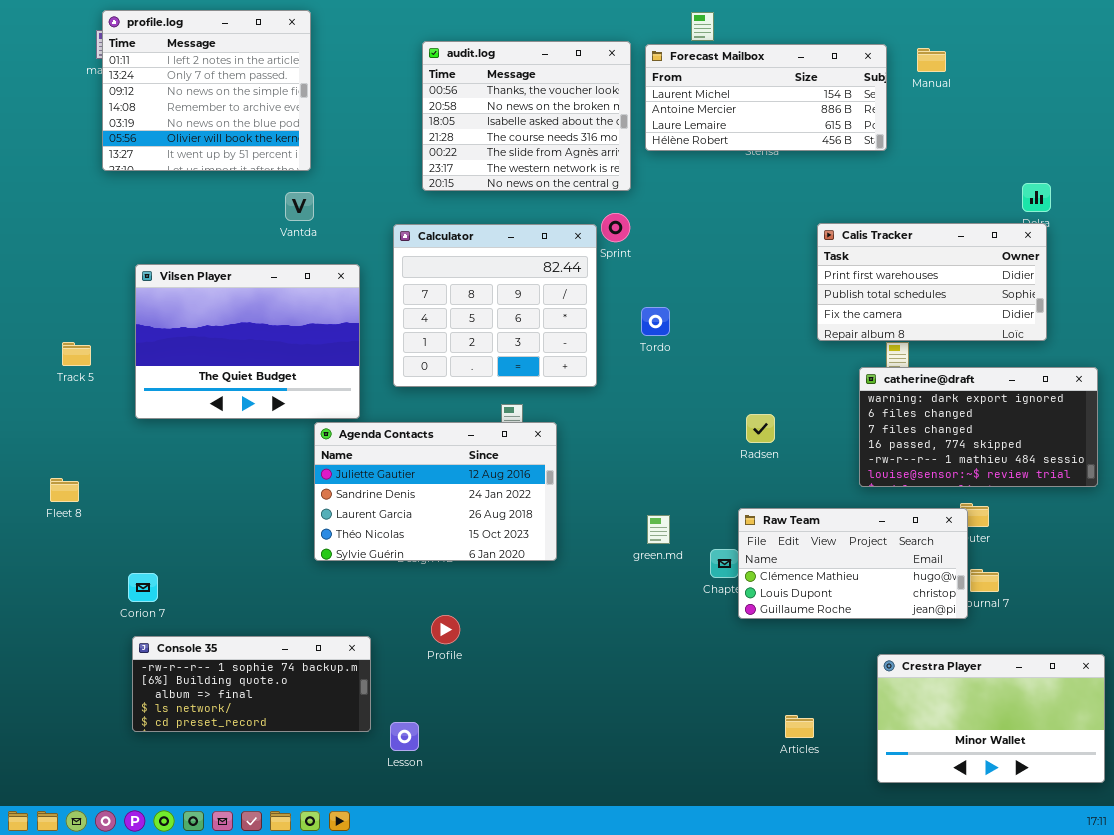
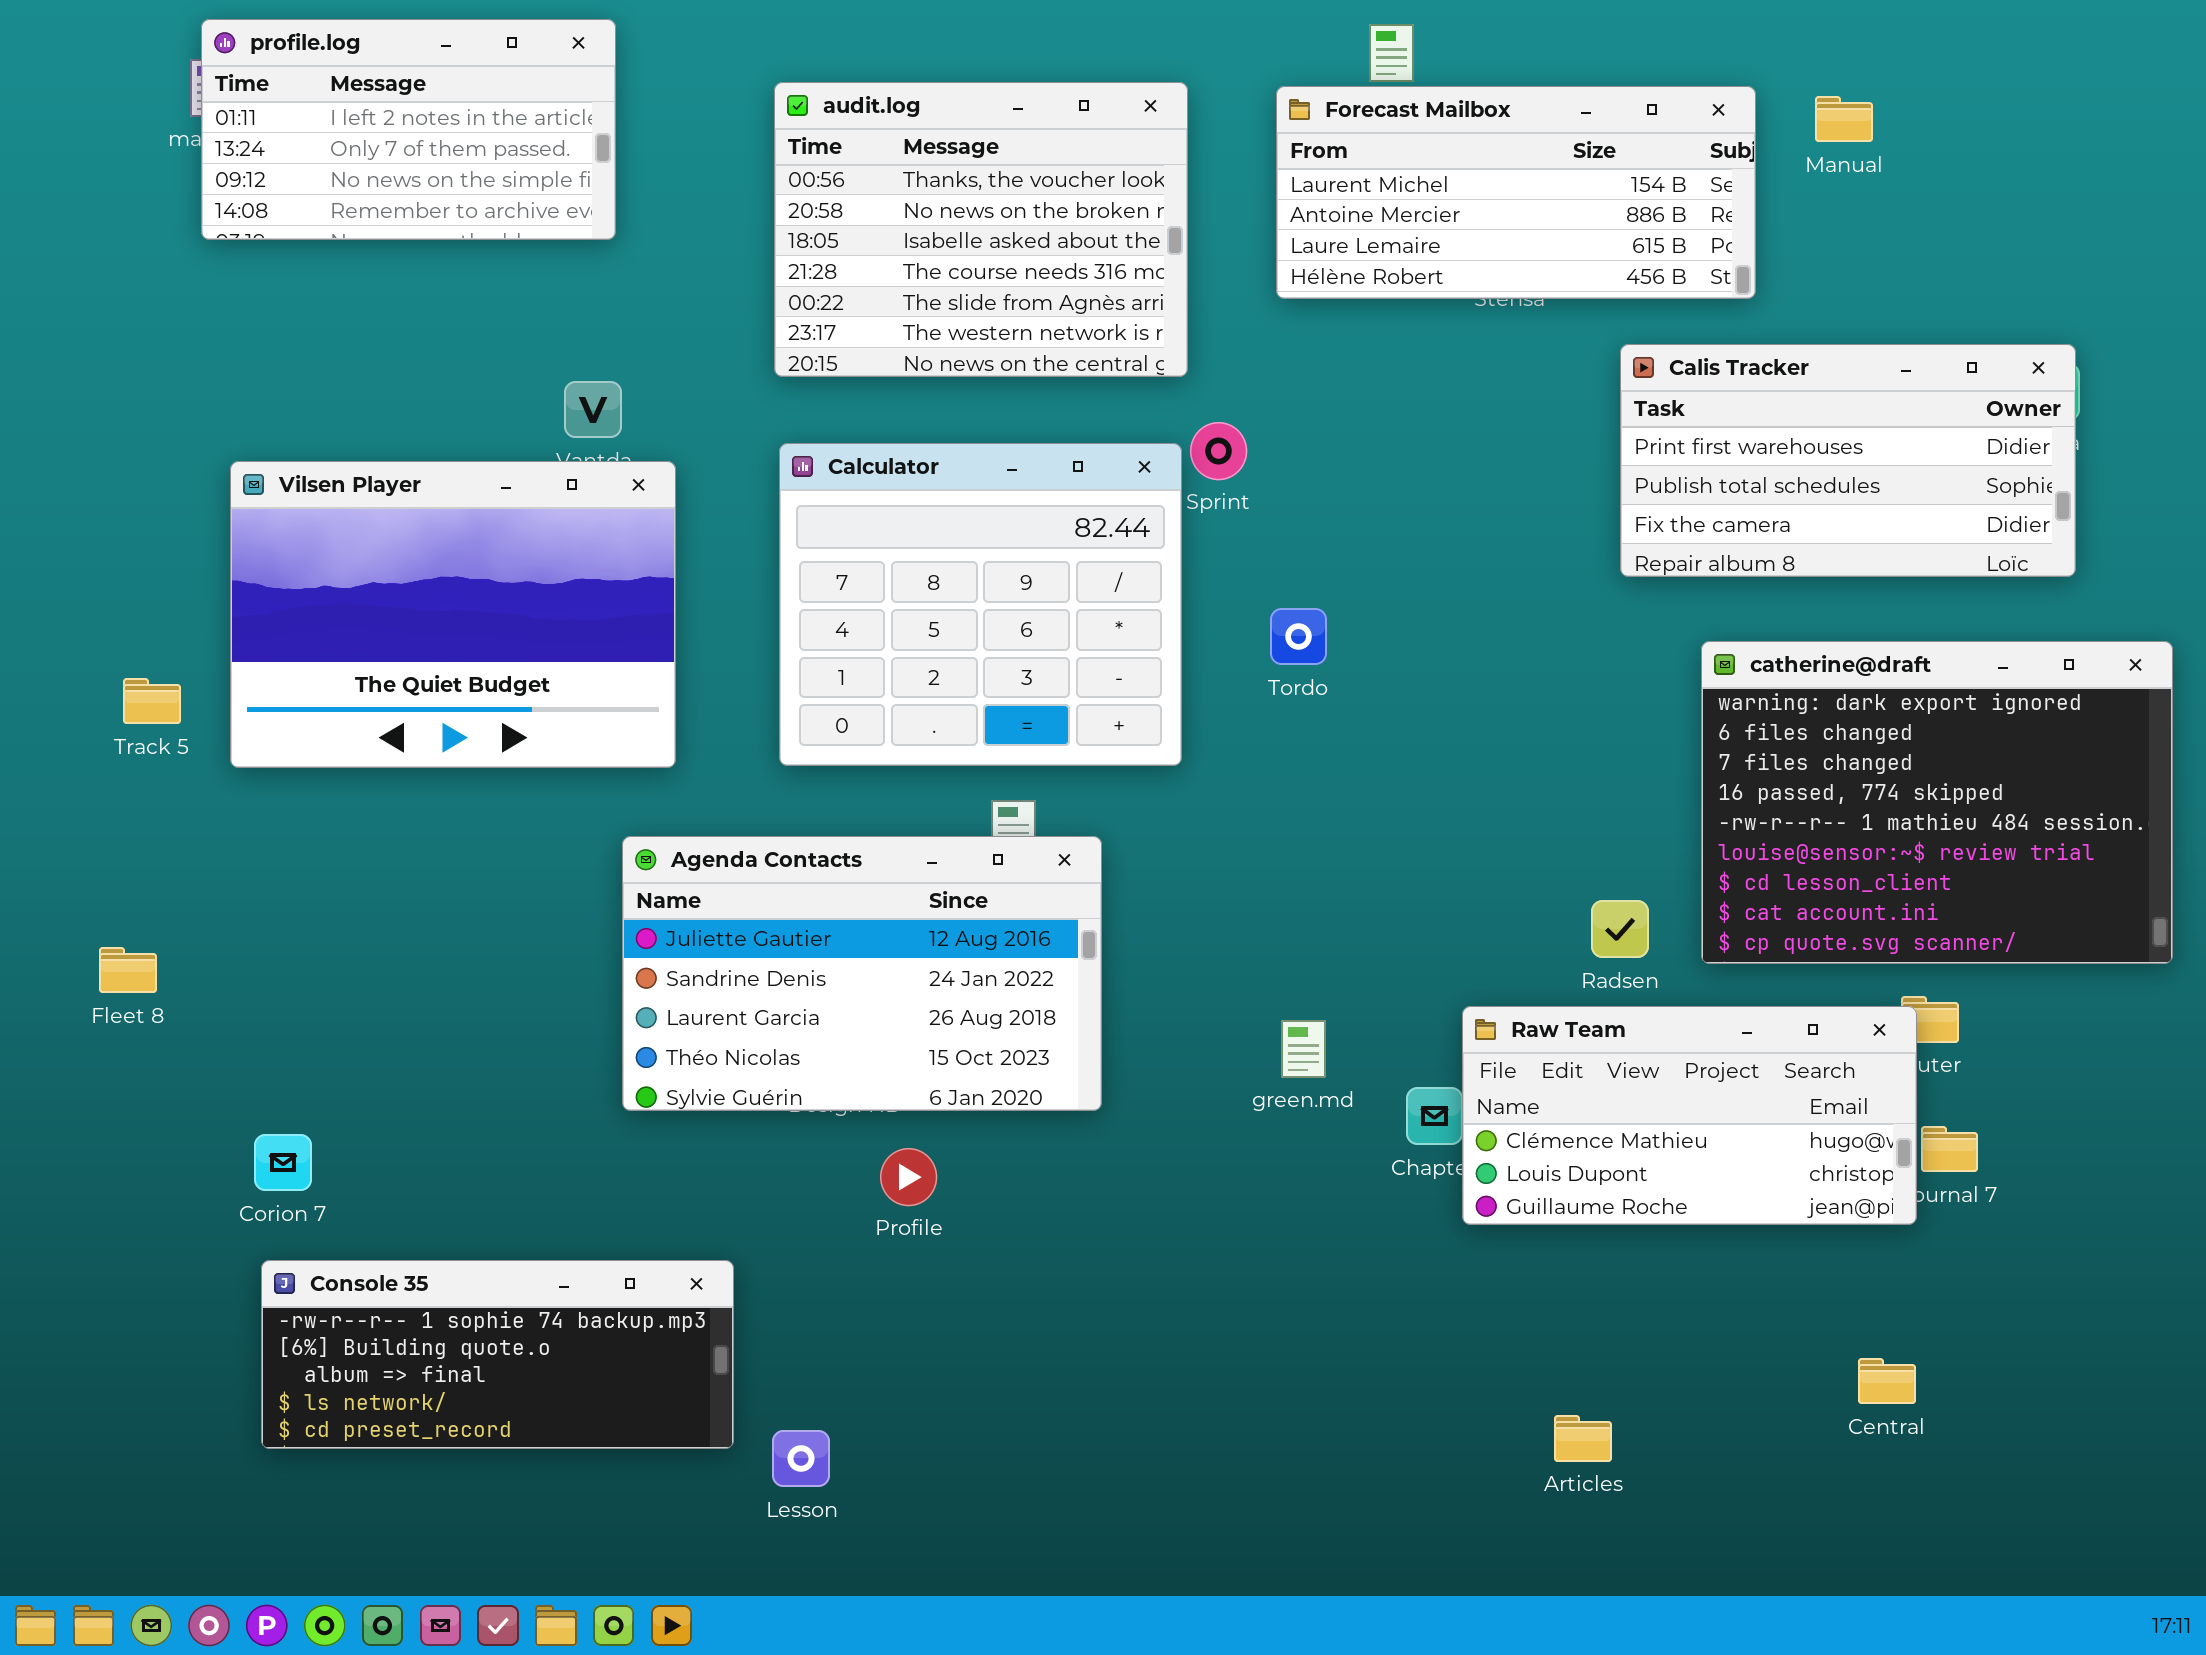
profile.log: [102,10,311,171] -> [201,19,616,240], resized
audit.log: [422,41,631,191] -> [774,82,1188,377], moved
Calis Tracker: [817,223,1047,341] -> [1620,344,2076,577], moved
Vilsen Player: [135,264,360,419] -> [230,461,676,768], moved
catherine@draft: [859,367,1098,487] -> [1701,641,2173,964], resized
Radsen: [746,414,775,443] -> [1591,900,1649,958], moved
Profile: [431,615,460,644] -> [880,1148,937,1206], moved
Crestra Player: [877,654,1105,783] -> none, closed

